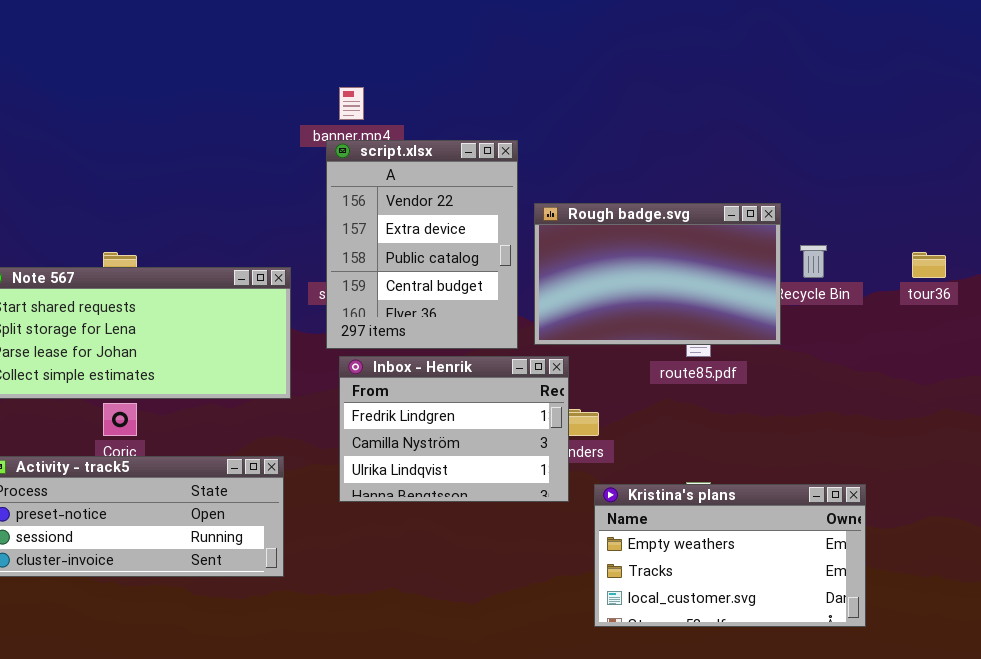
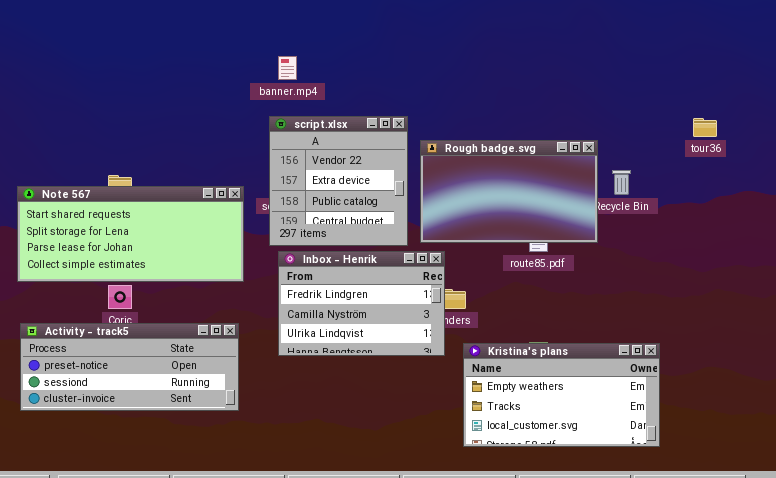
script.xlsx: [326,140,518,349] -> [269,116,408,246], resized
tour36: [912,252,946,278] -> [693,118,717,137], moved

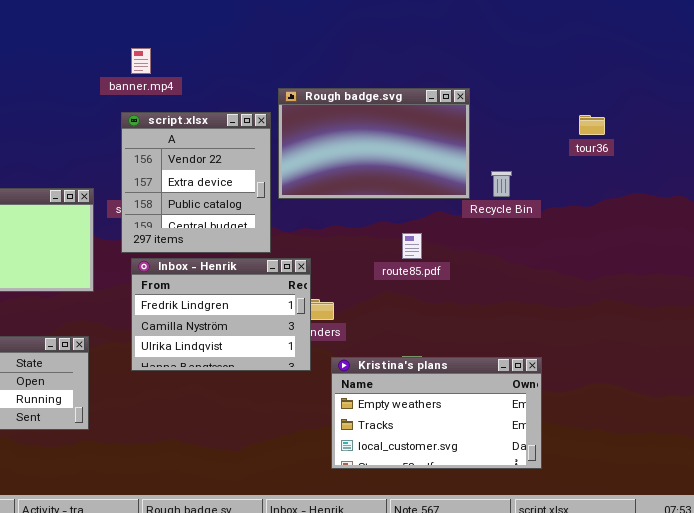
Rough badge.svg: [420,140,598,243] -> [278,88,470,199], moved

